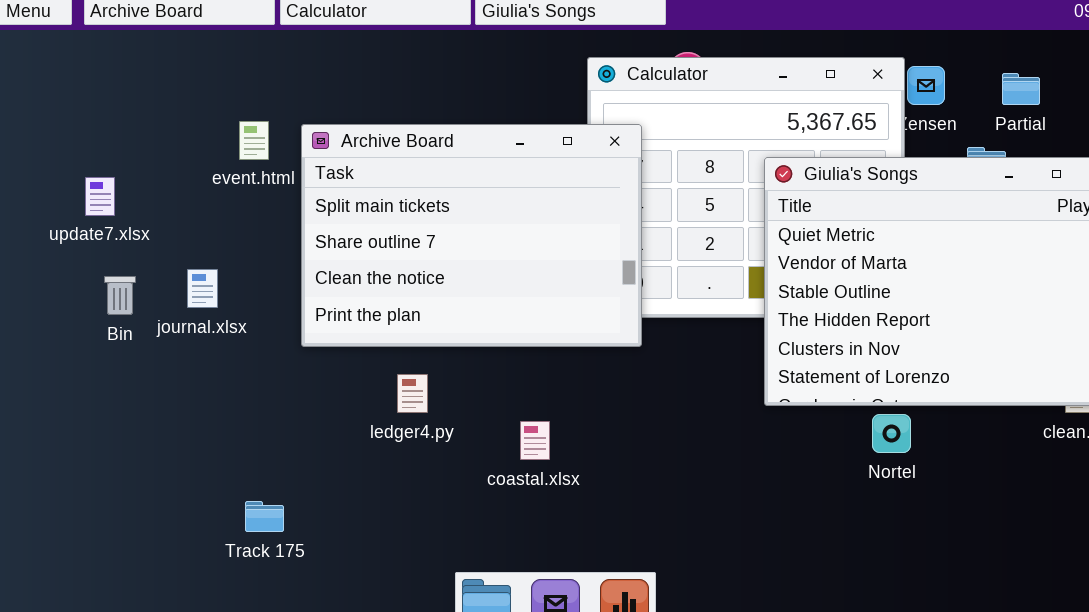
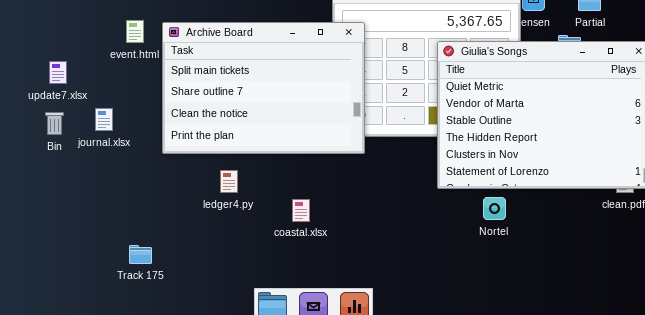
update7.xlsx: [85,177,115,216] -> [49,61,67,84], moved
Nortel: [872,414,911,453] -> [483,197,506,220], moved

